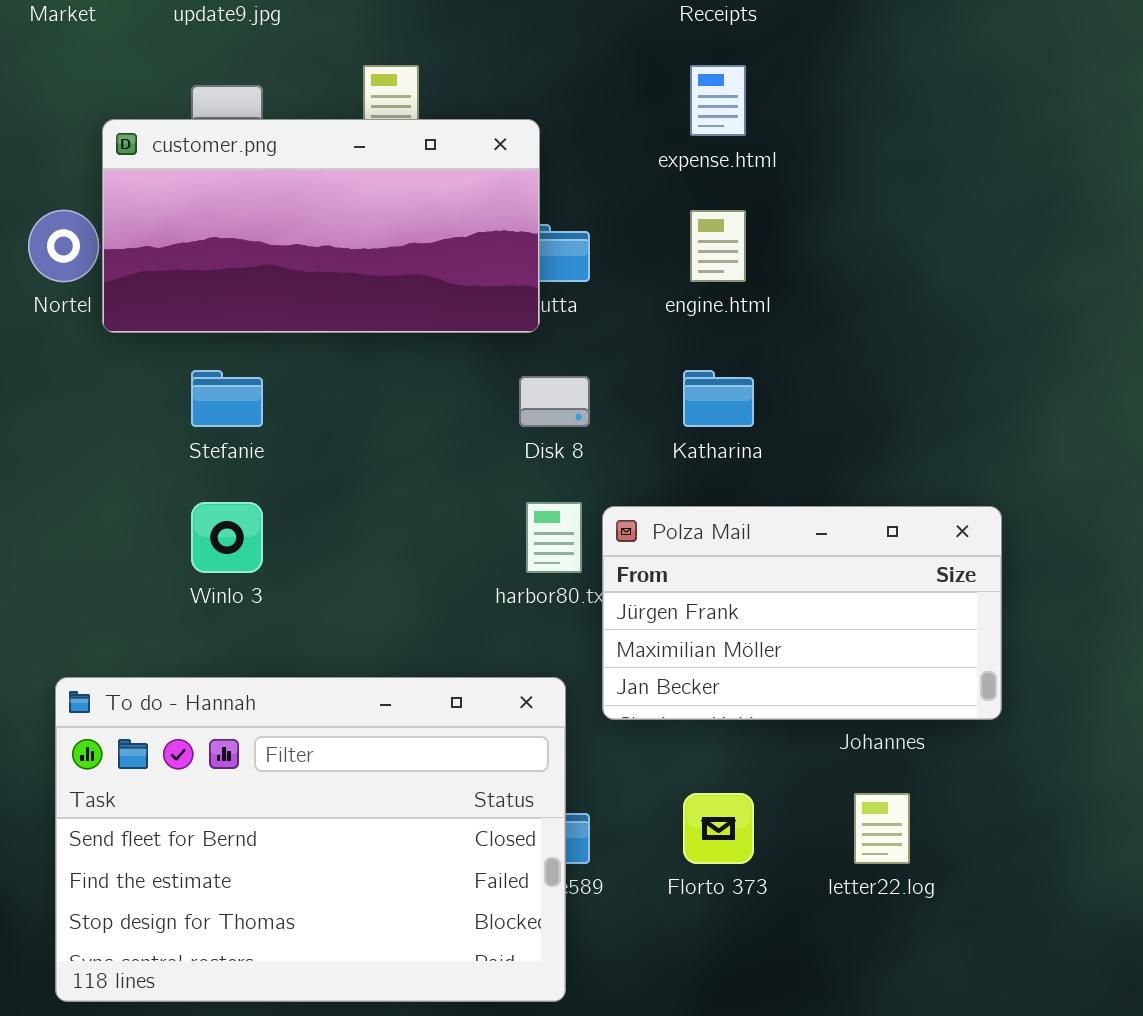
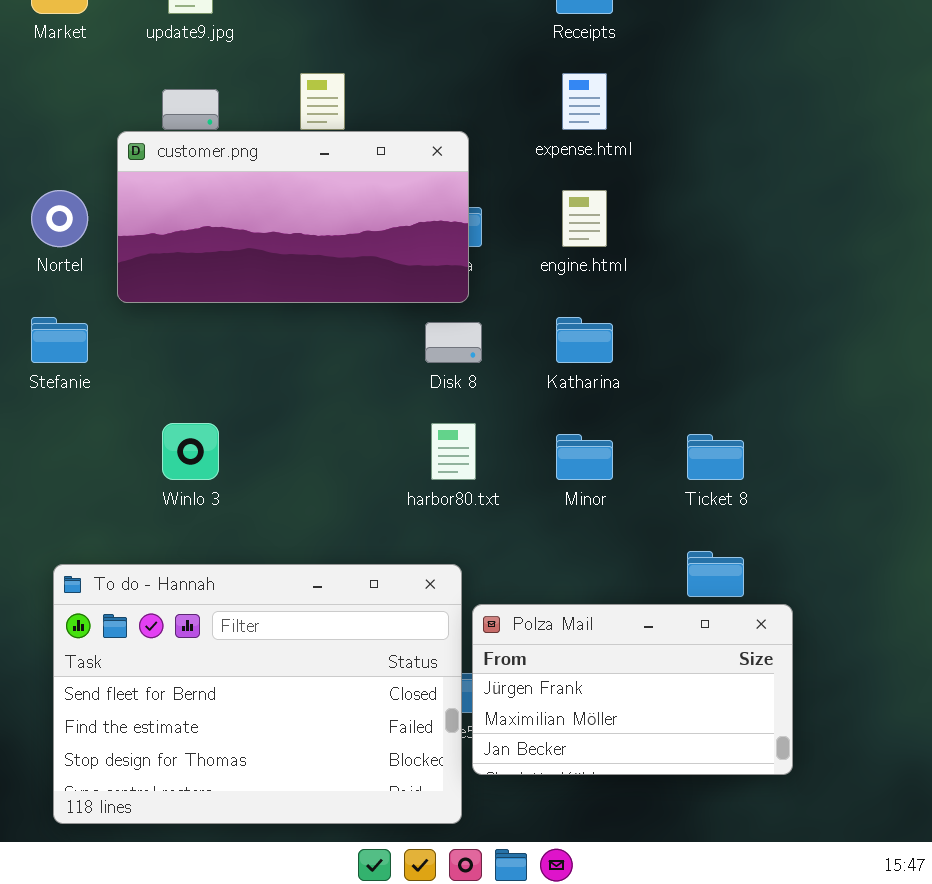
customer.png: [102,119,540,333] -> [117,131,469,303], moved
Stefanie: [191,370,263,427] -> [31,317,88,363], moved
Polza Mail: [602,506,1002,720] -> [472,604,793,775], moved

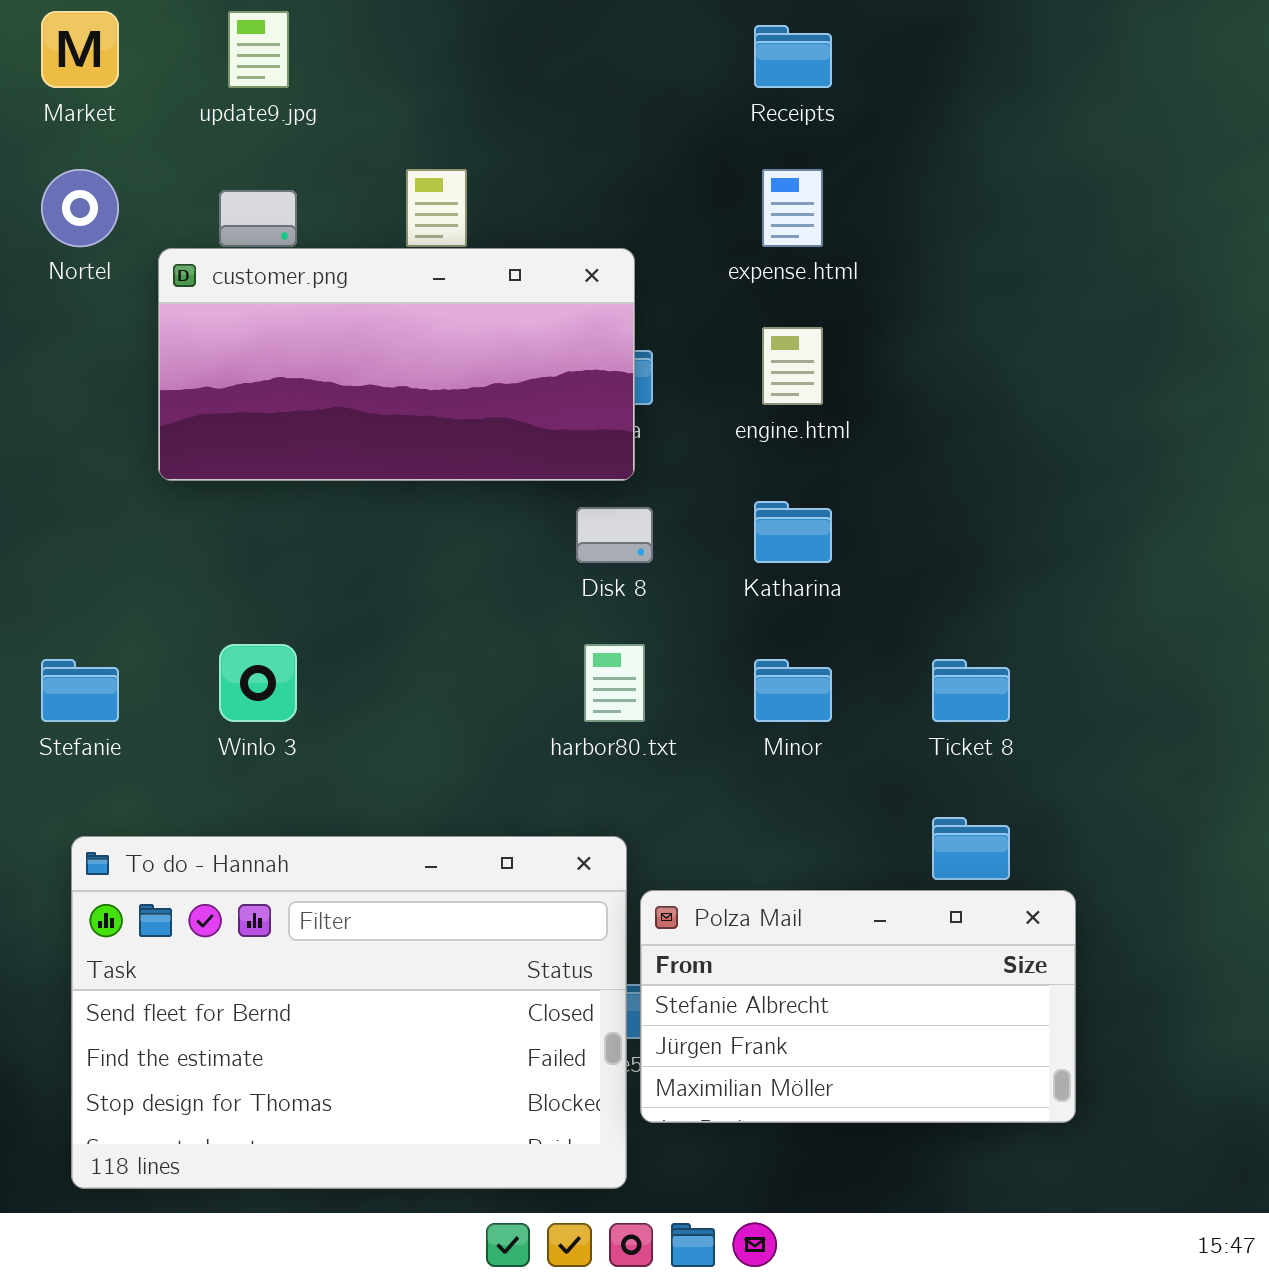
Nortel: [31,190,88,247] -> [41,169,119,247], moved
Stefanie: [31,317,88,363] -> [41,659,119,722], moved
Polza Mail: [472,604,793,775] -> [640,890,1076,1123], scrolled up 1 row

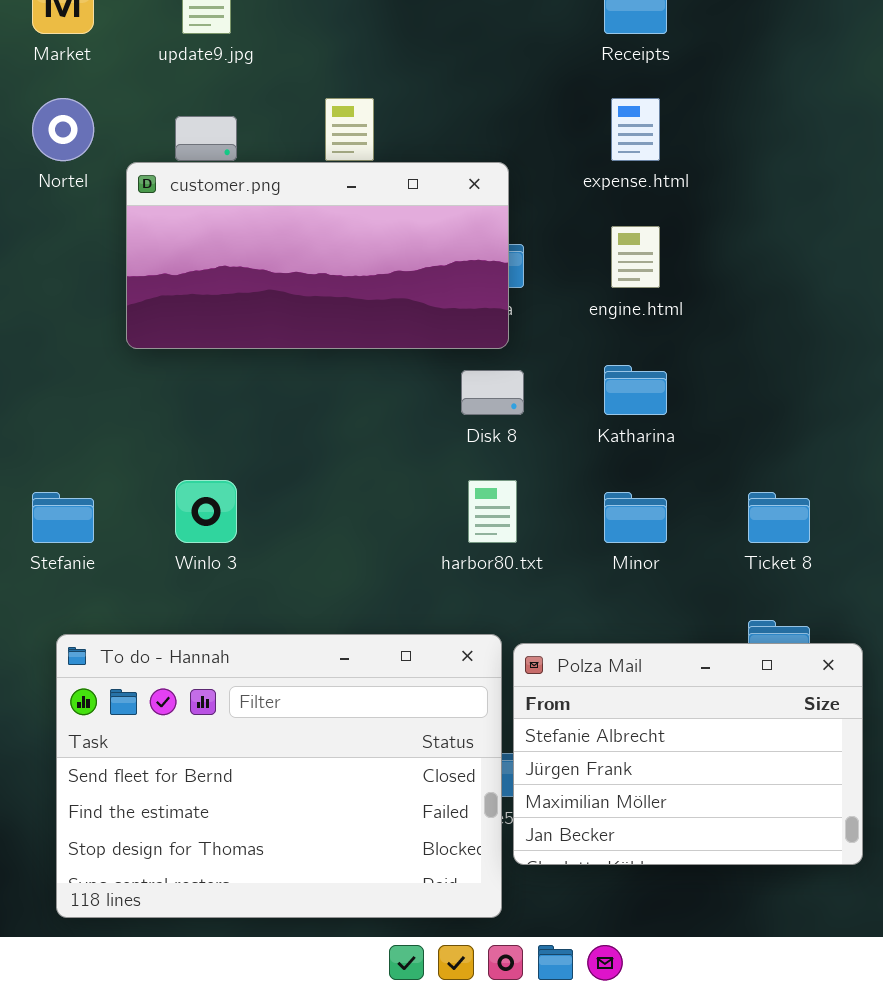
Polza Mail: [640,890,1076,1123] -> [513,643,863,865], resized

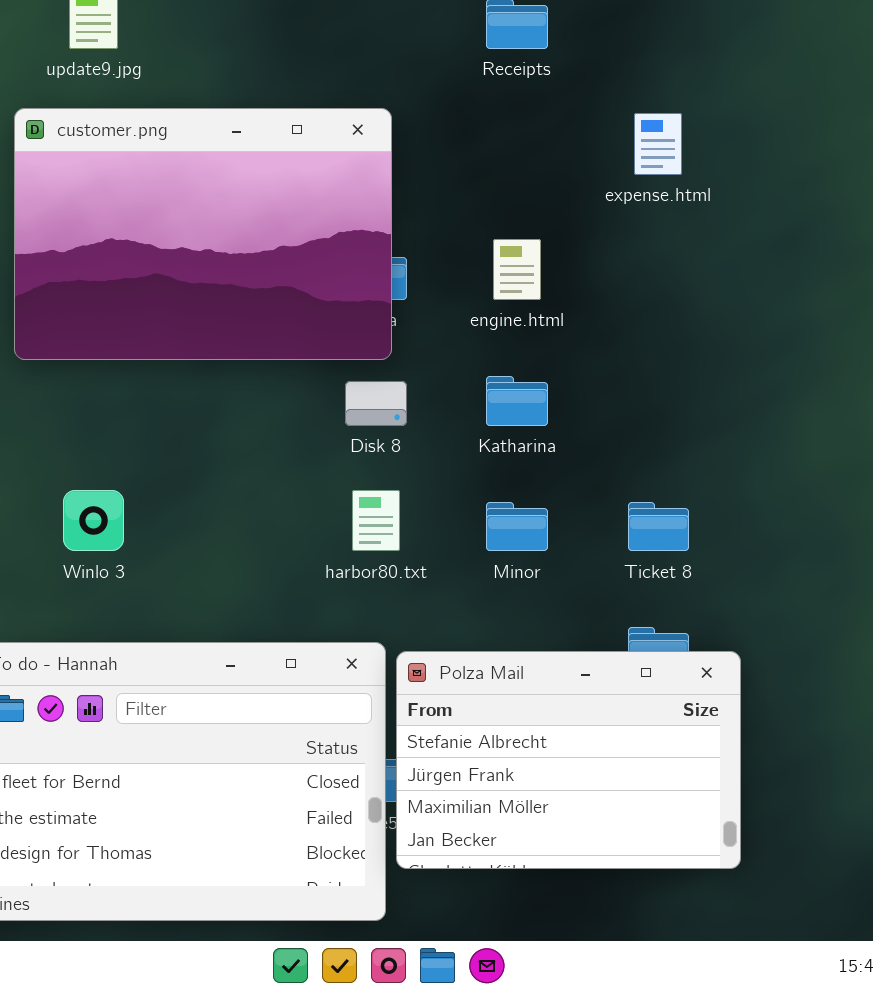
expense.html: [611,98,660,161] -> [634,113,682,175], moved
customer.png: [126,162,509,349] -> [14,108,392,360], resized

